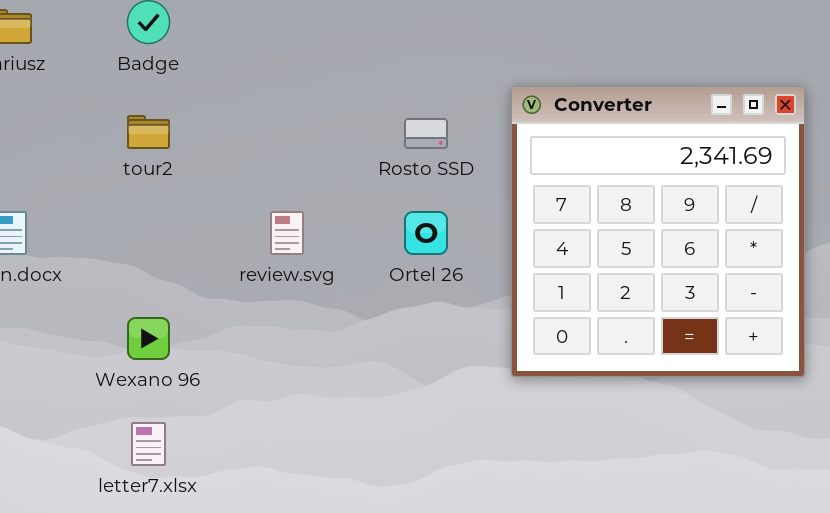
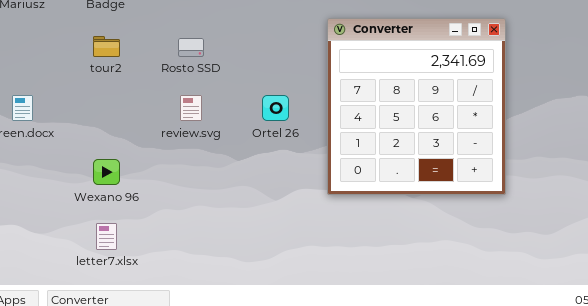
Rosto SSD: [404,118,448,149] -> [178,38,204,57], moved

